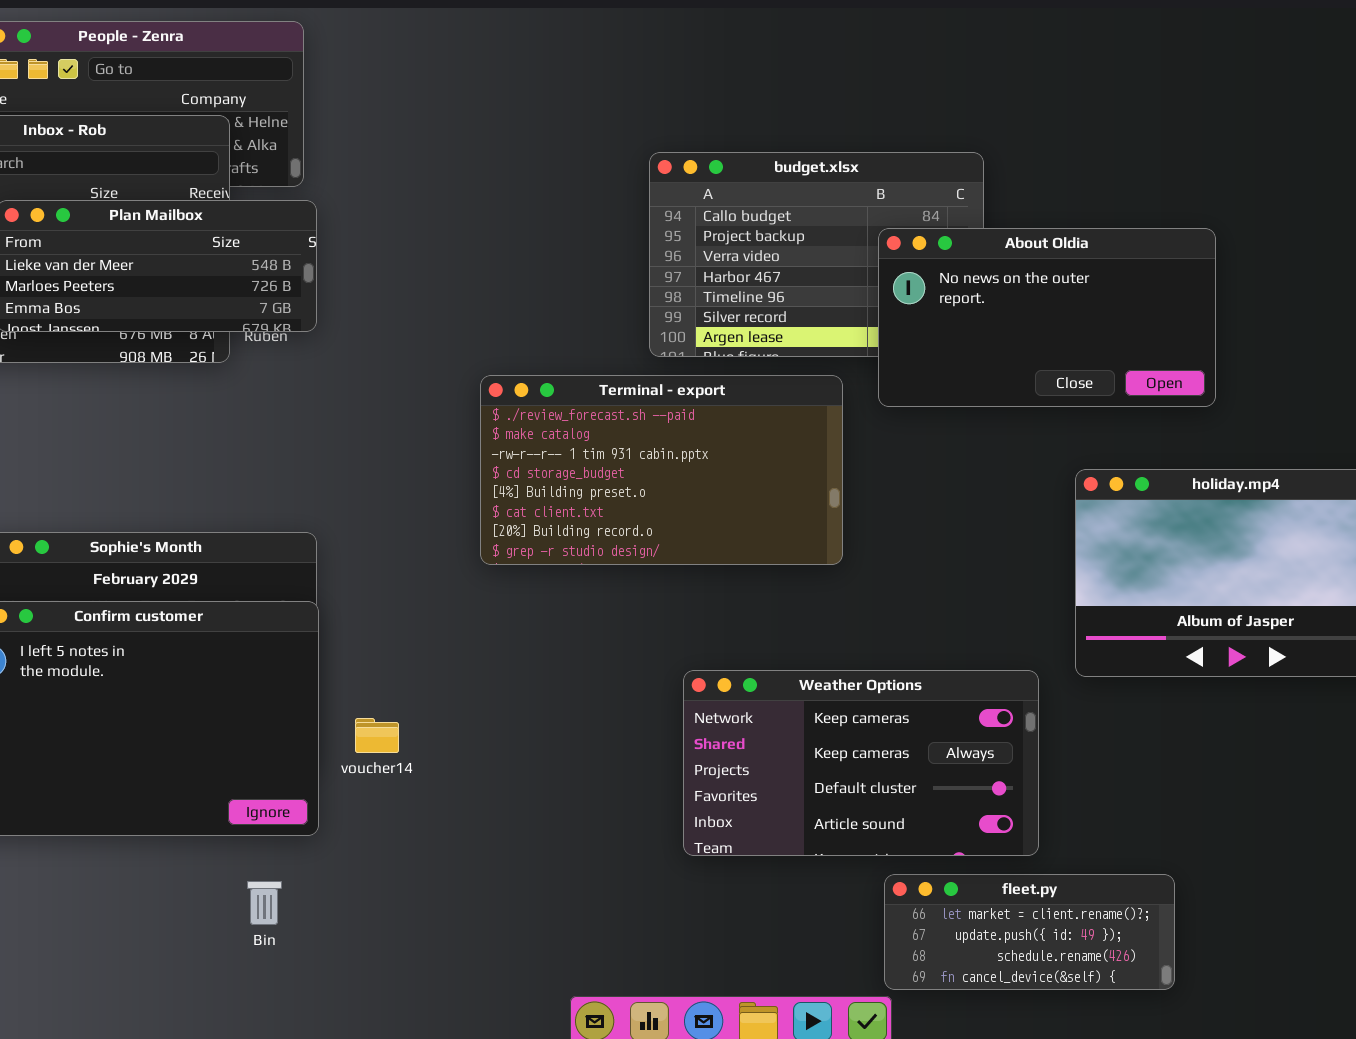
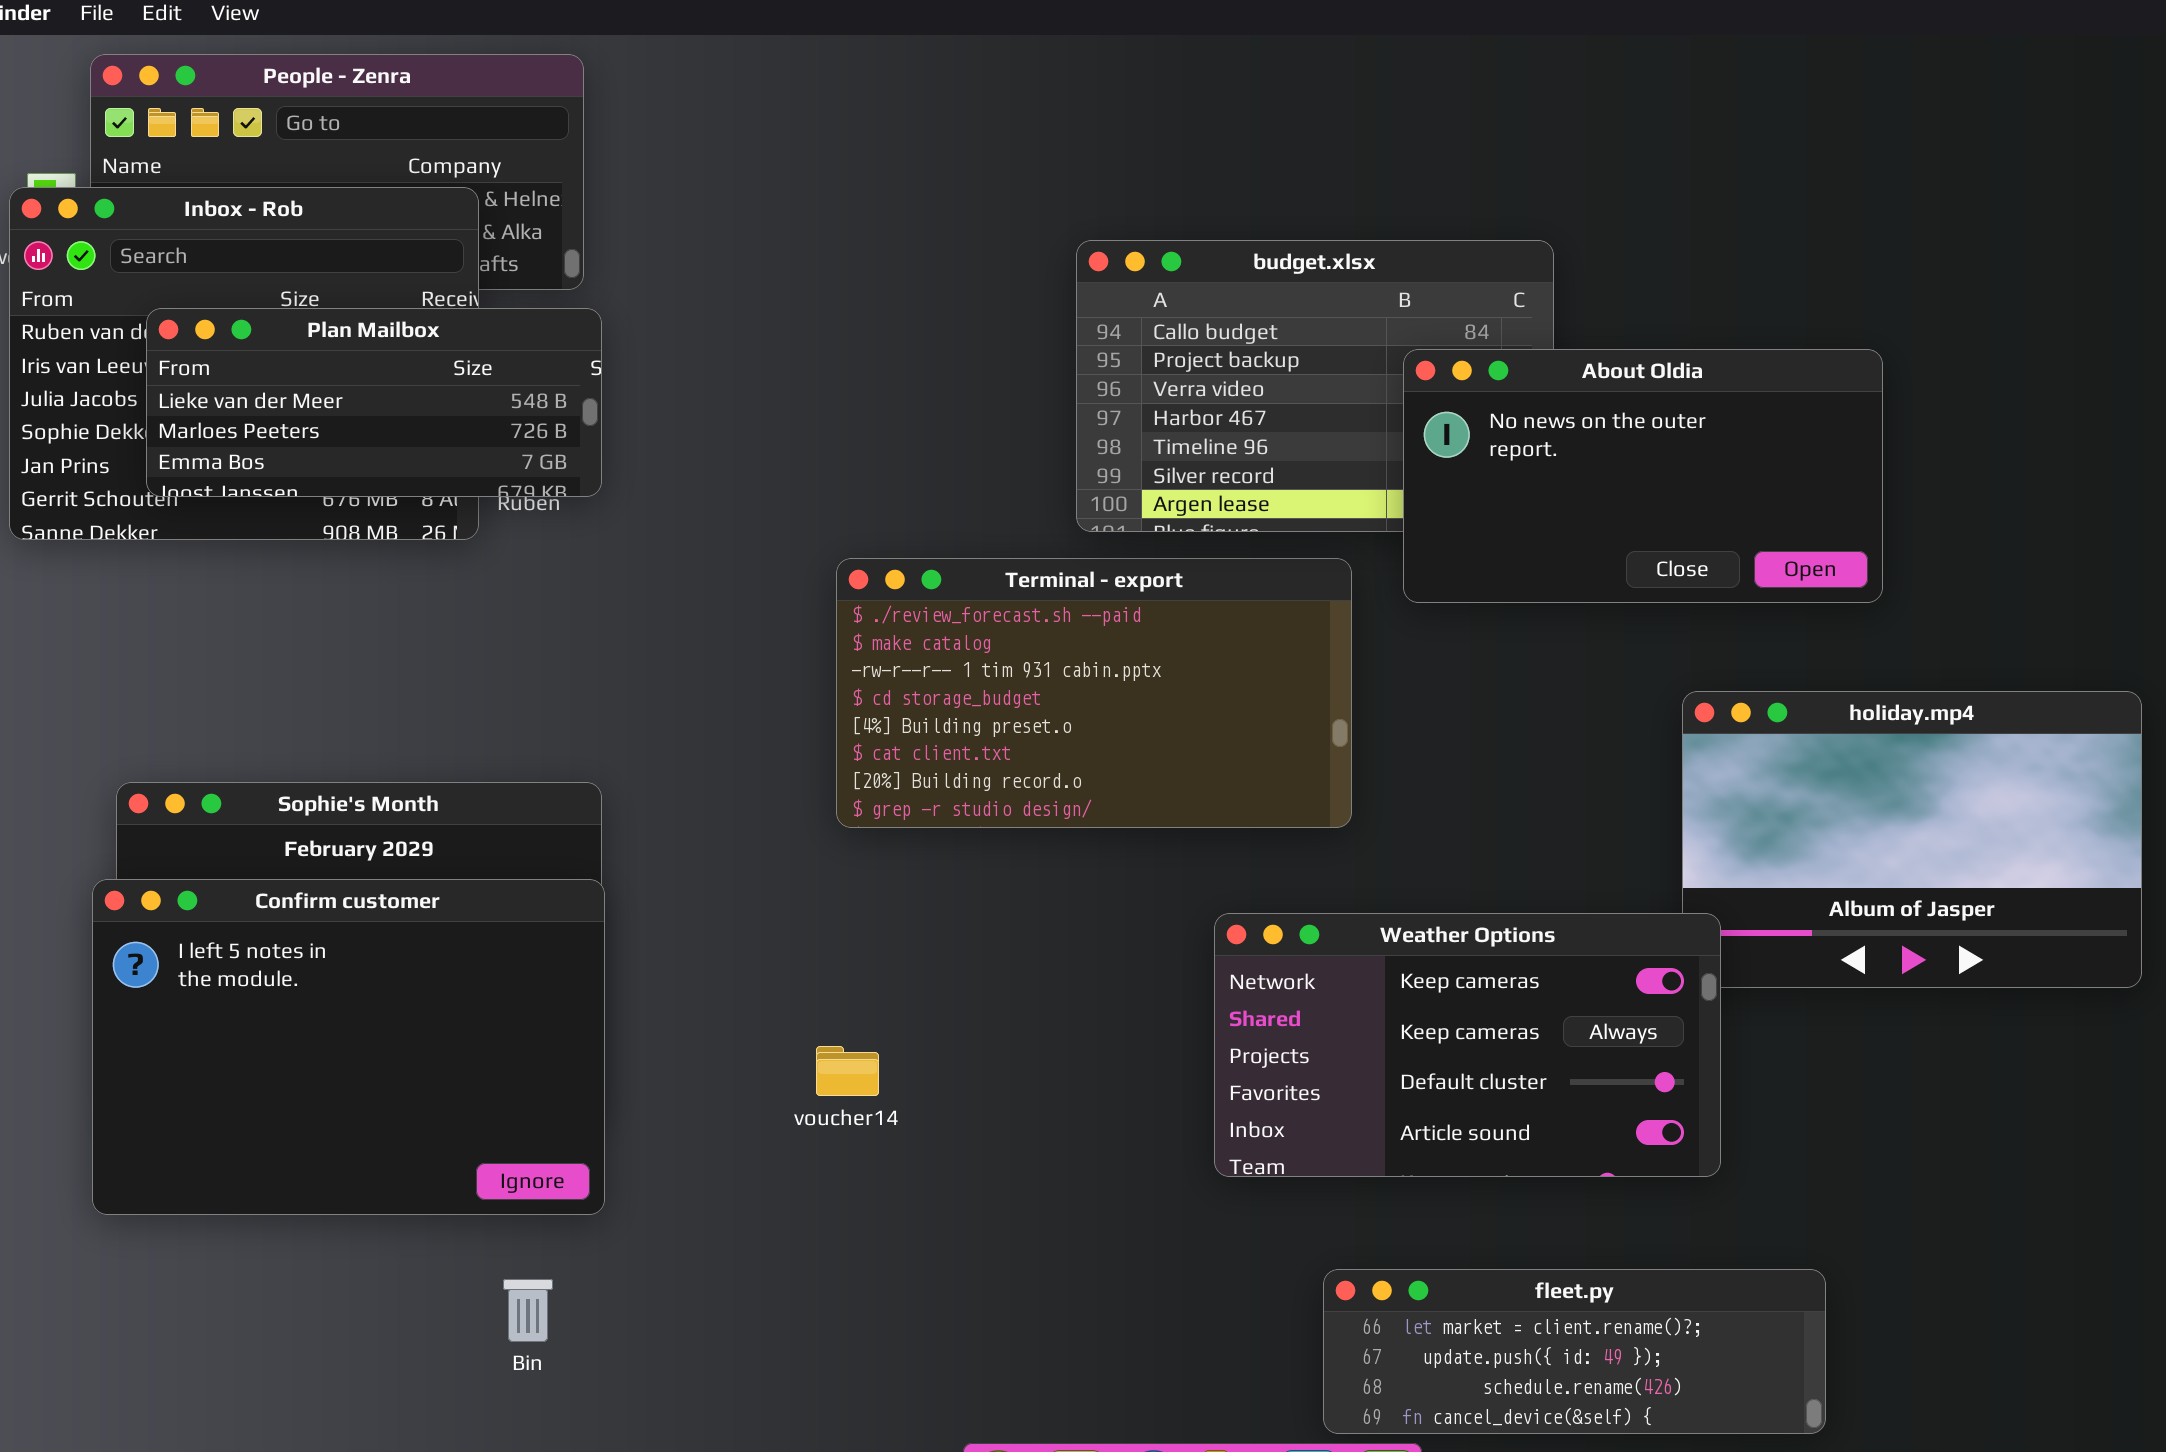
Weather Options: [683,670,1039,856] -> [1214,913,1721,1177], moved
voucher14: [355,718,399,753] -> [816,1046,879,1096], moved
fleet.py: [884,874,1175,990] -> [1323,1269,1826,1434], resized

